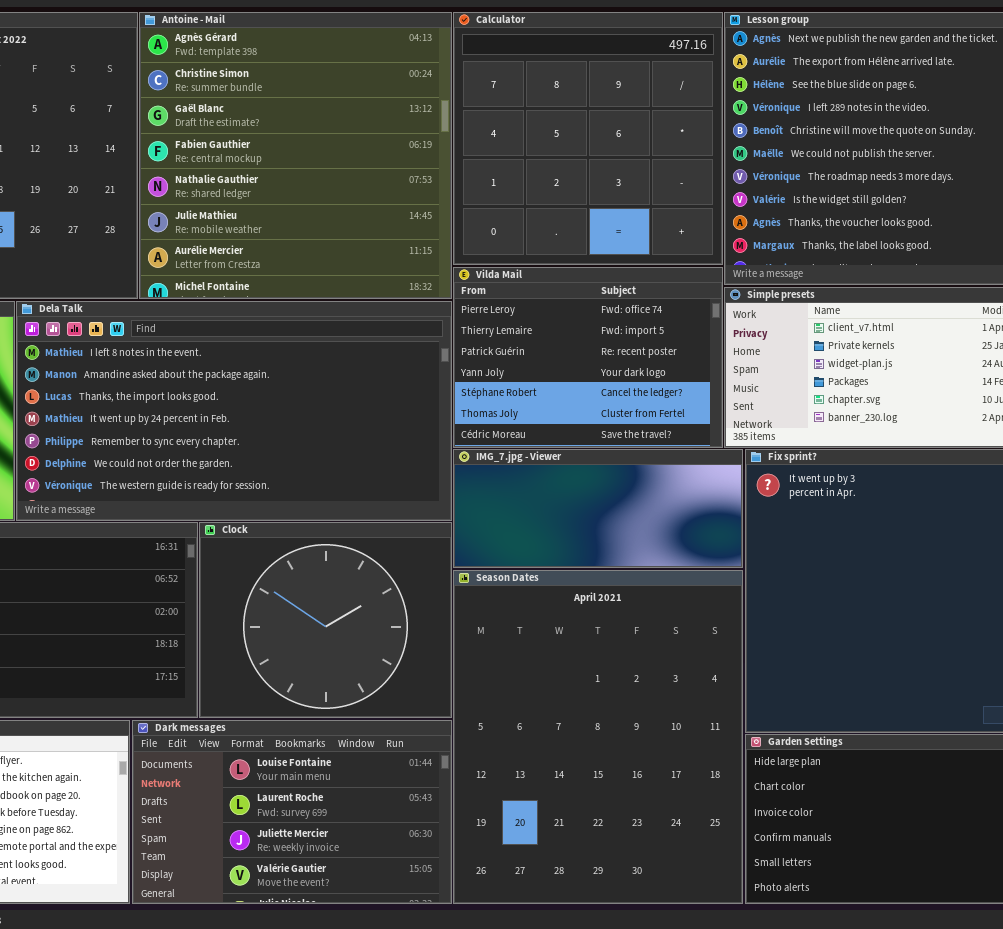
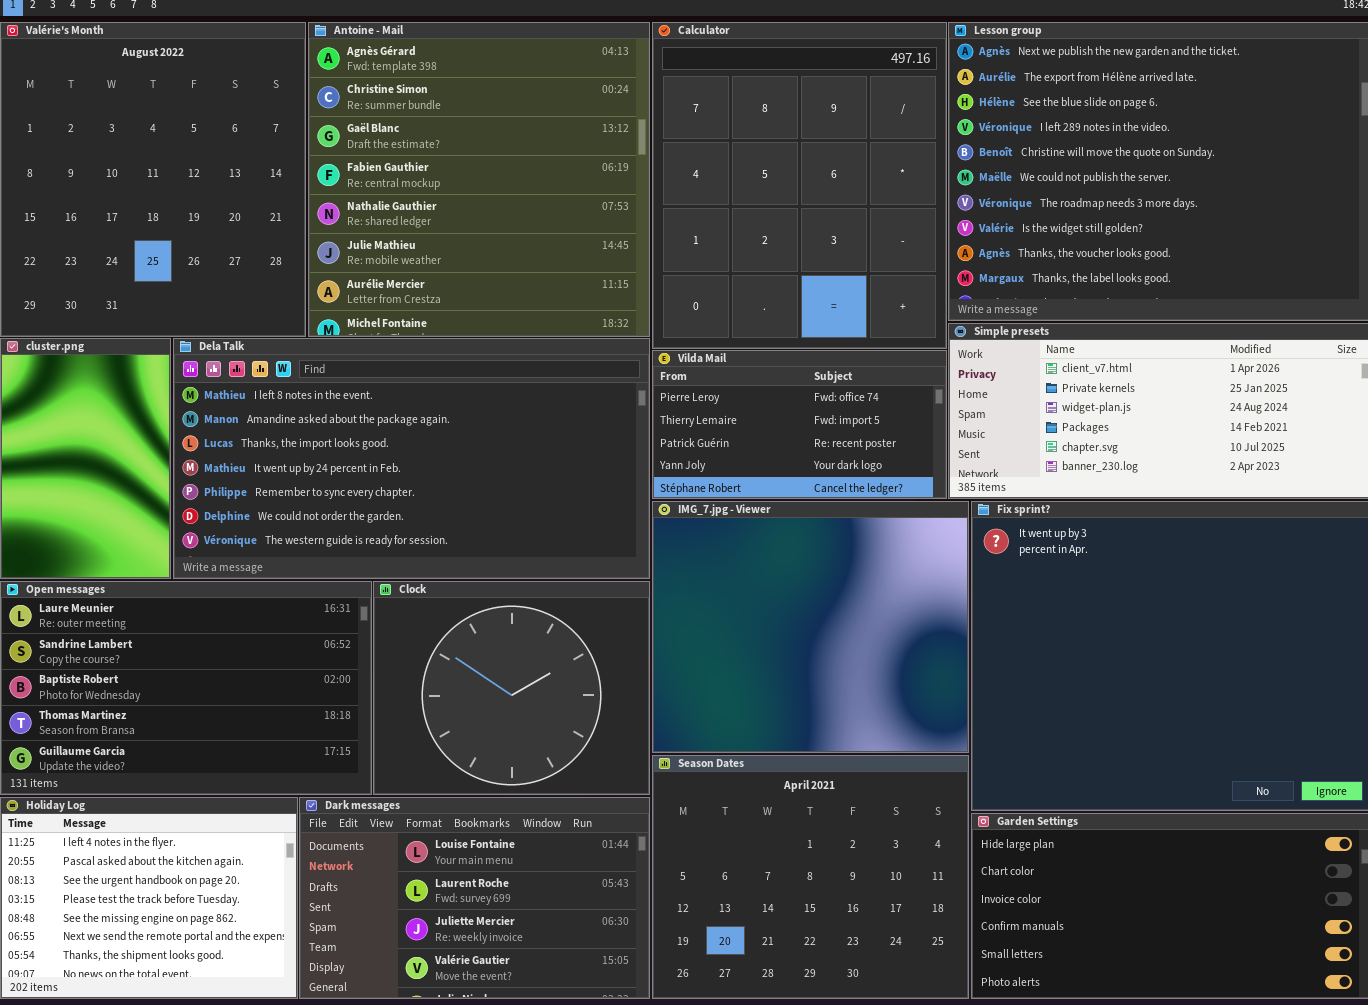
Calculator: [453,12,723,265] -> [652,22,947,349], resized
Vilda Mail: [453,267,723,448] -> [652,350,947,499], resized
IMG_7.jpg - Viewer: [453,449,743,568] -> [652,501,969,753], resized
Season Dates: [453,570,743,904] -> [652,755,969,999], resized

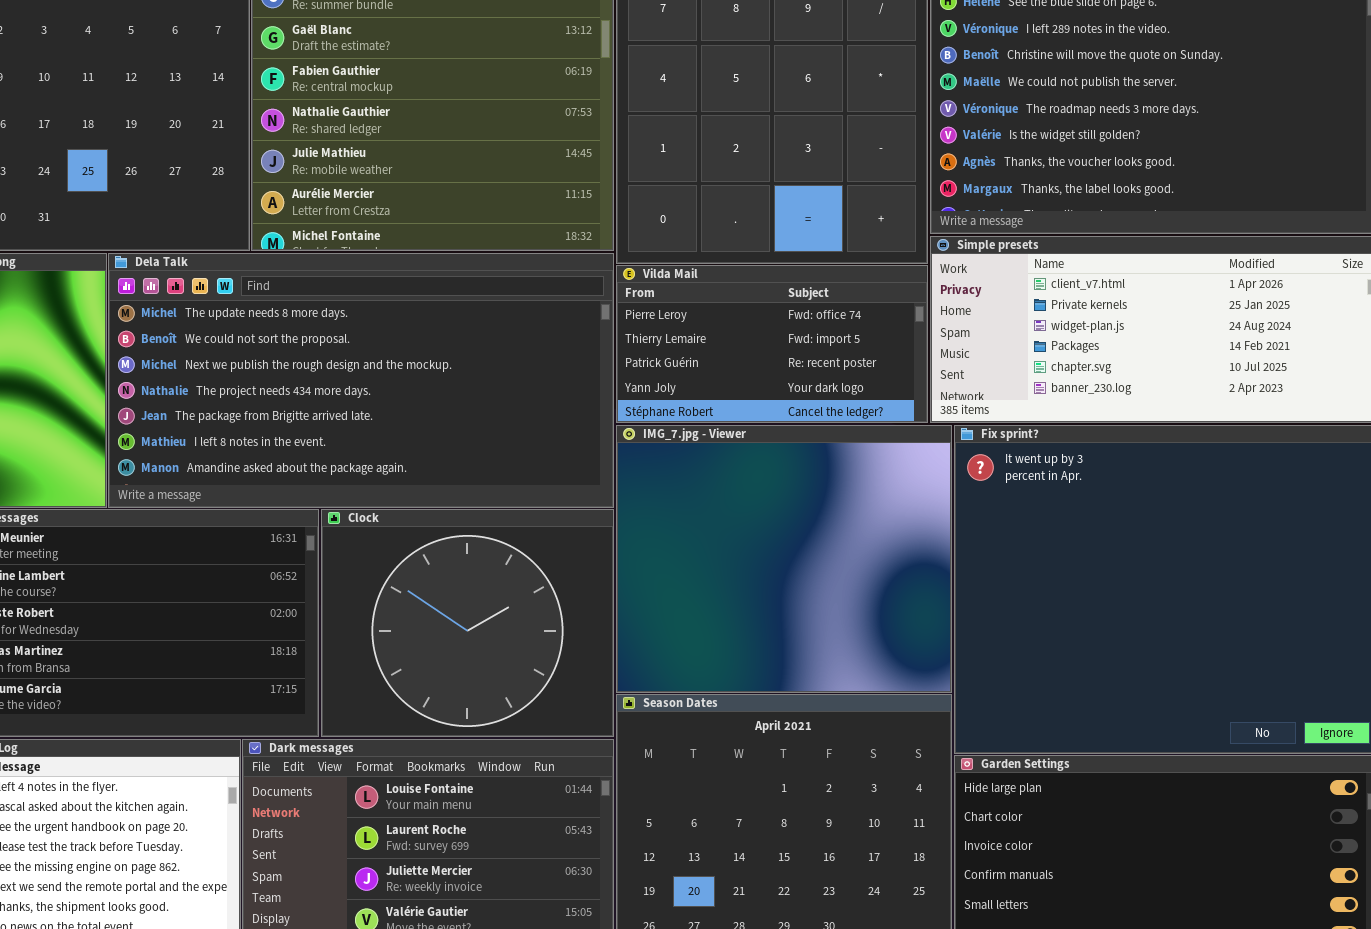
Dela Talk: [173,338,650,579] -> [108,253,614,508], scrolled up 5 rows

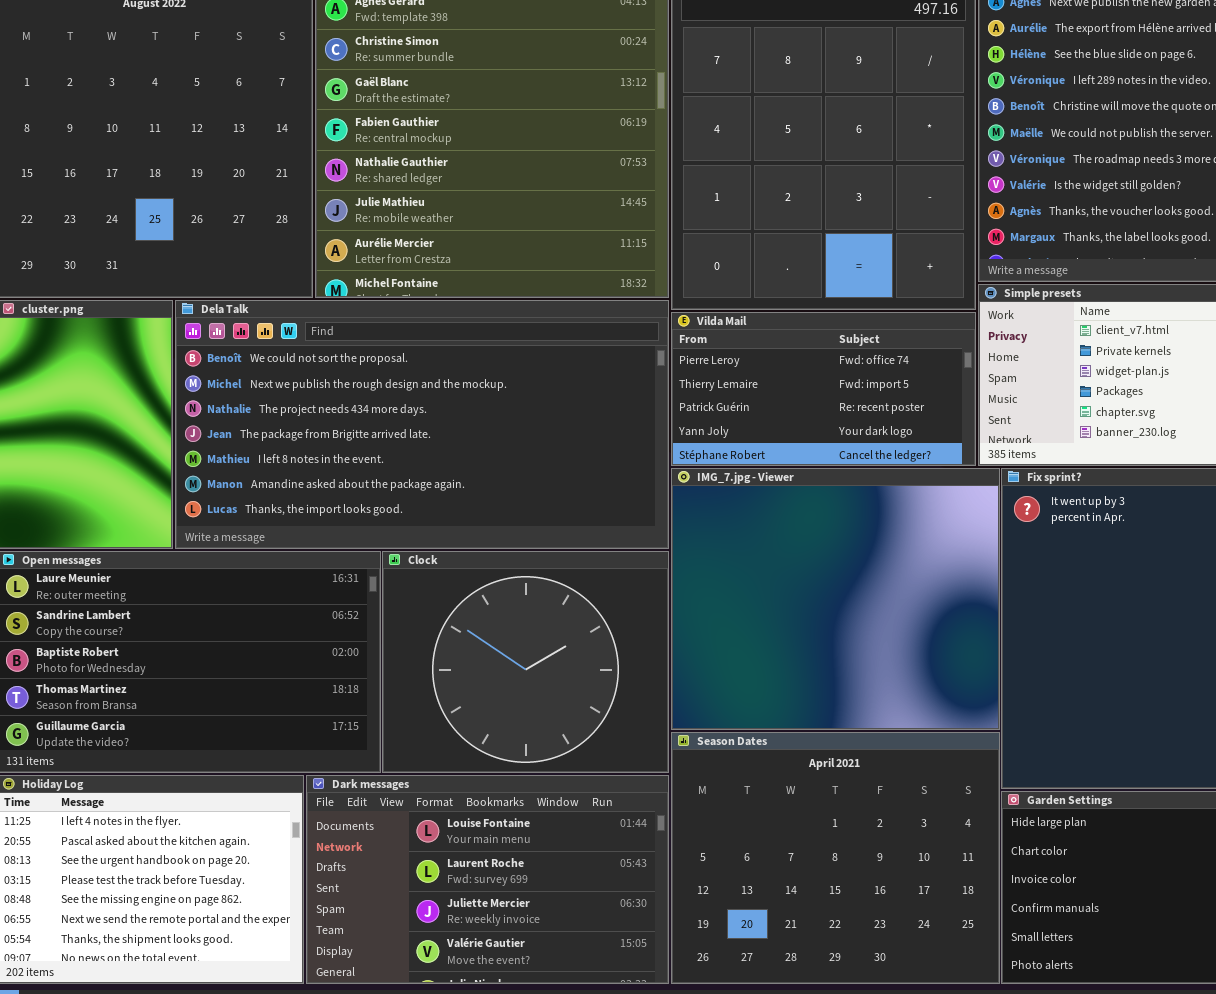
Dela Talk: [108,253,614,508] -> [175,300,669,549], scrolled down 1 row

